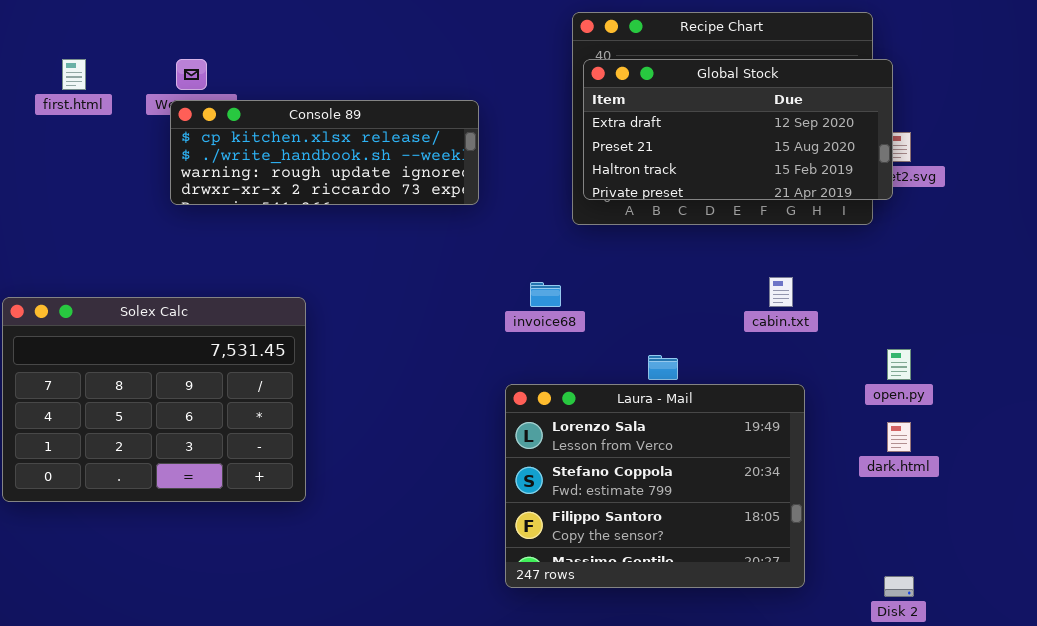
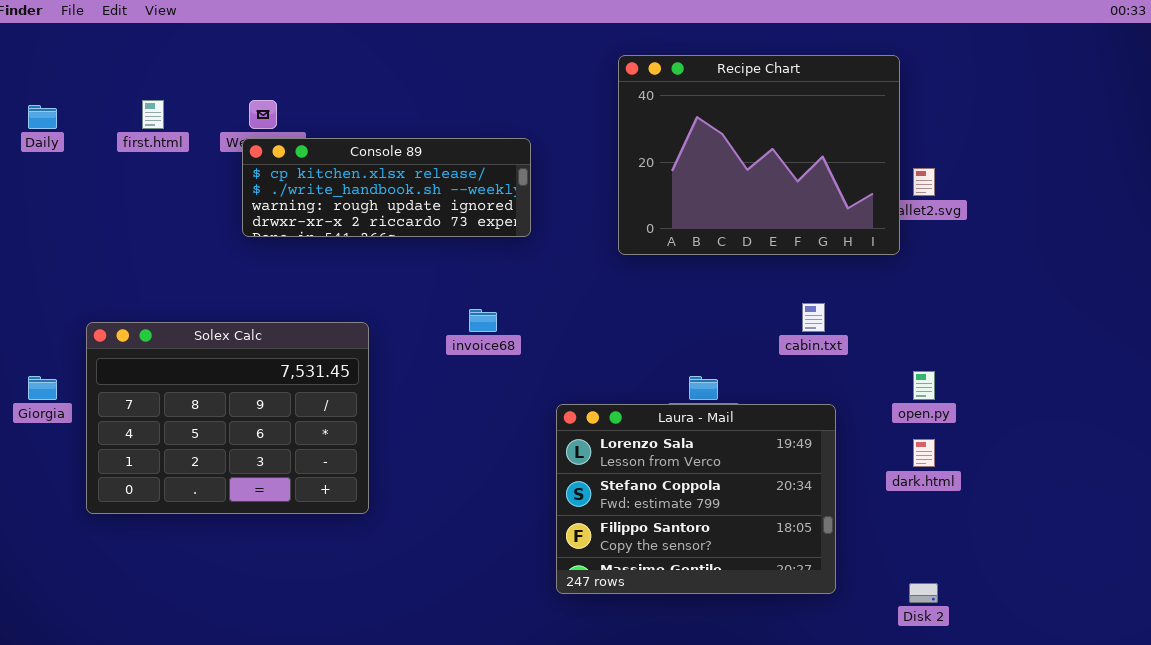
Global Stock: [583,59,893,200] -> none, closed
invoice68: [530,282,561,307] -> [469,309,497,332], moved

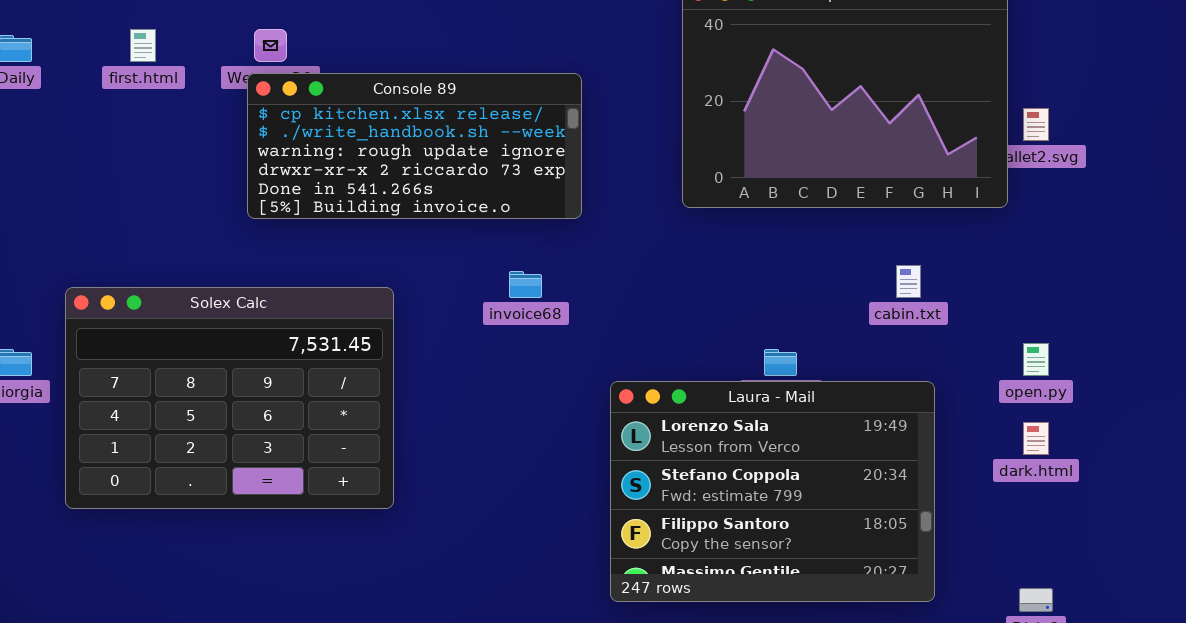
Console 89: [242,138,531,237] -> [247,73,582,219], resized

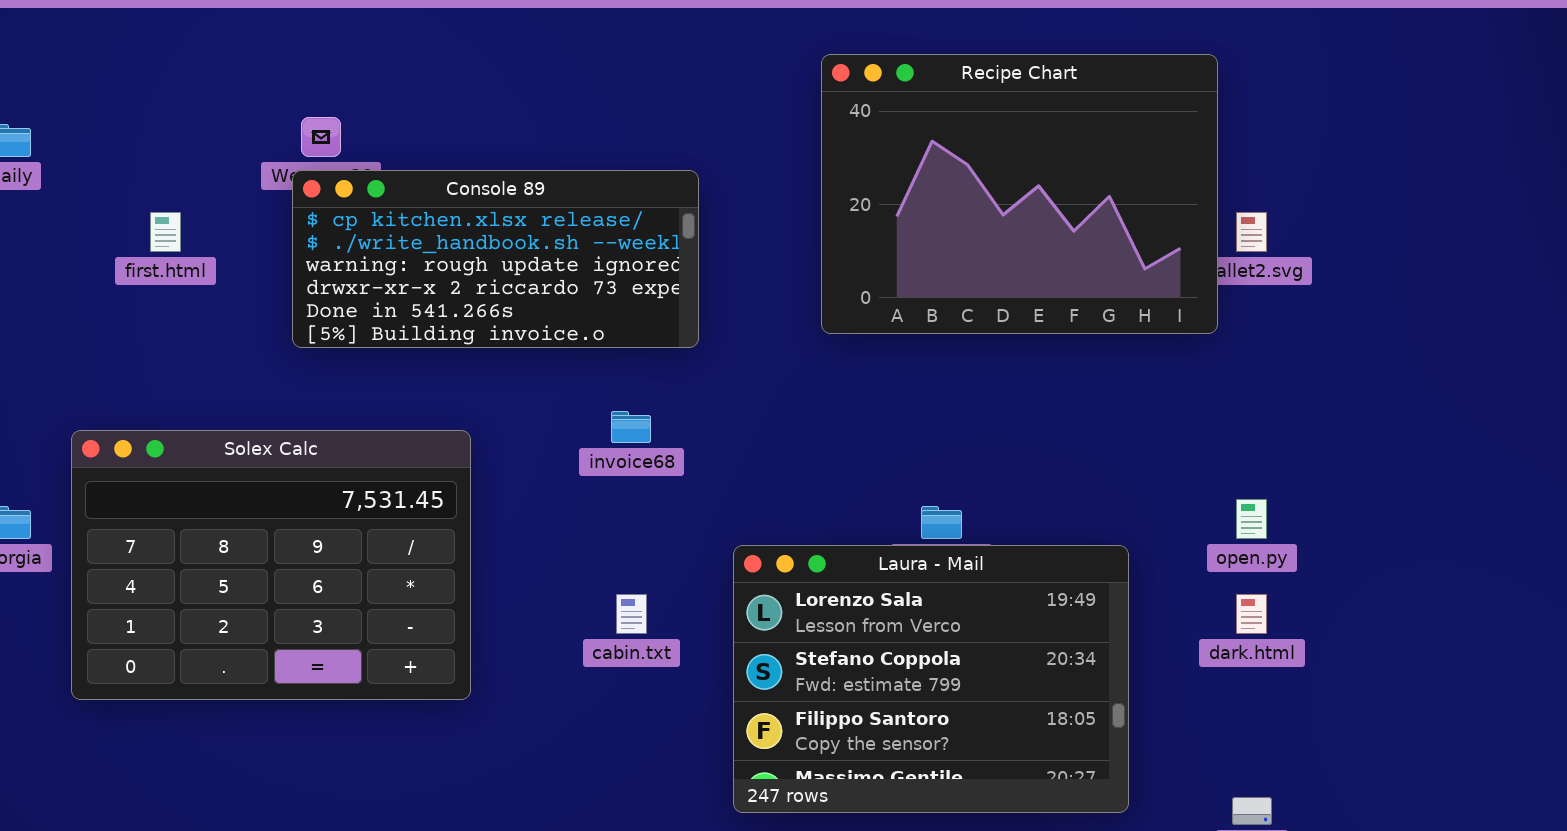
first.html: [130,29,156,62] -> [150,212,181,252], moved
cabin.txt: [896,265,921,298] -> [616,594,647,634], moved

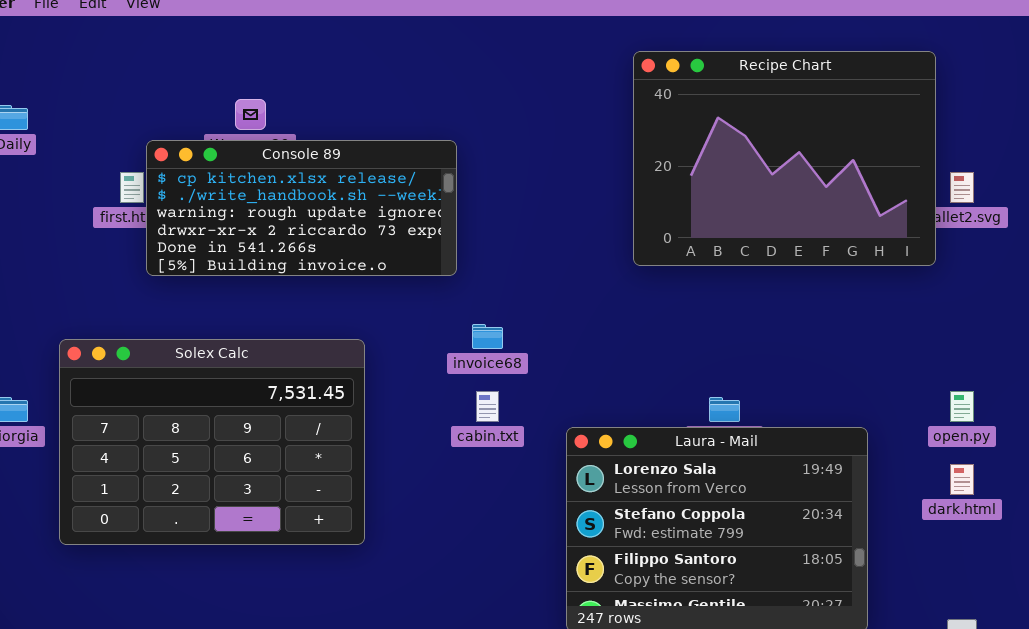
Console 89: [292,170,699,348] -> [146,140,457,276], moved
cabin.txt: [616,594,647,634] -> [476,391,499,422], moved

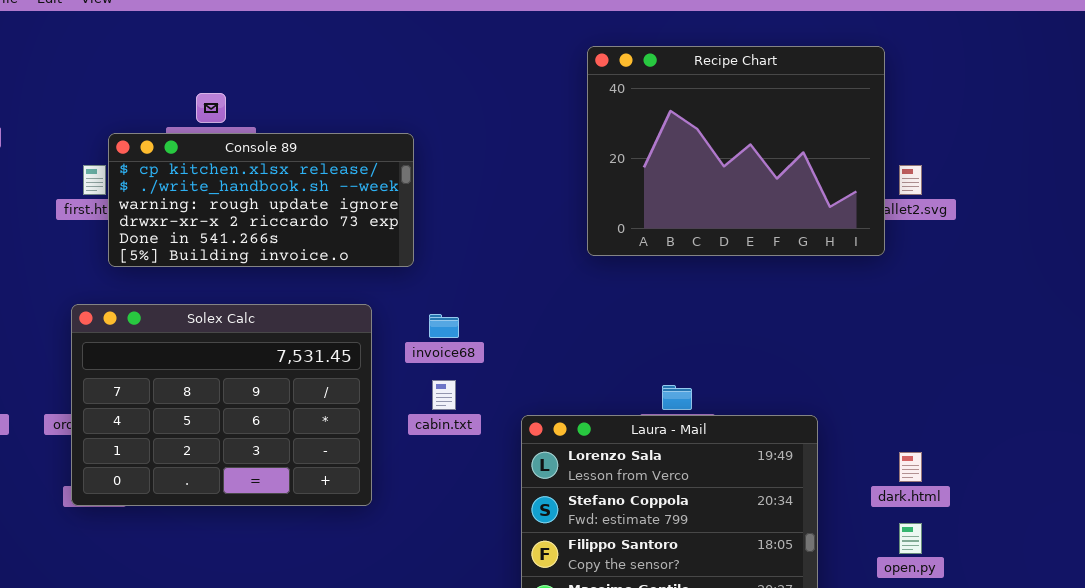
Solex Calc: [59,339,365,545] -> [71,304,372,506], moved
open.py: [950,391,974,422] -> [899,523,922,554], moved

